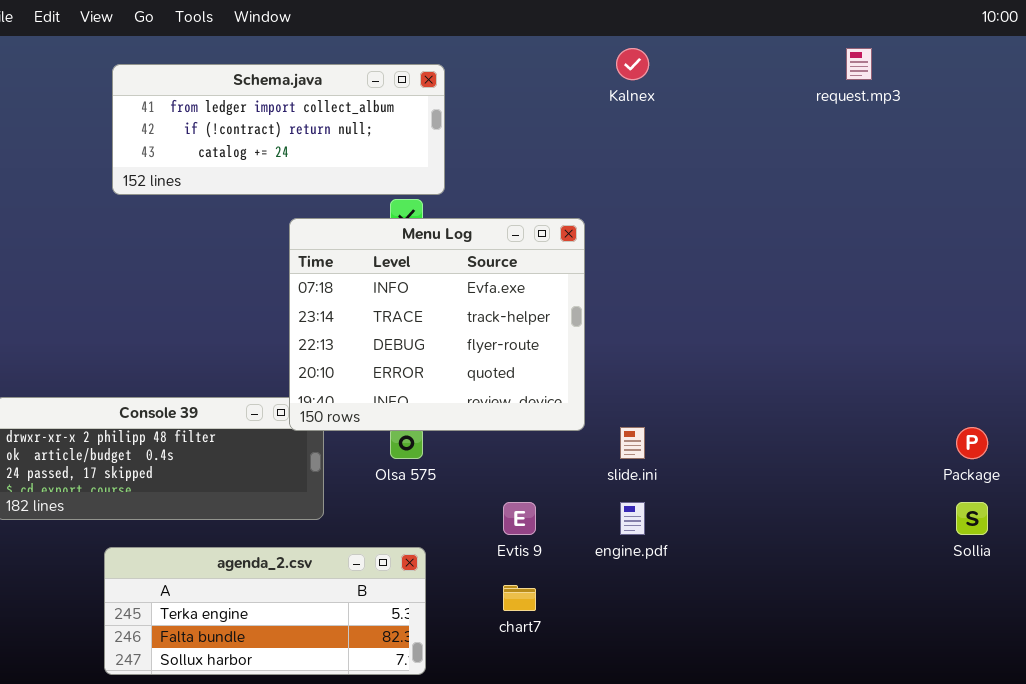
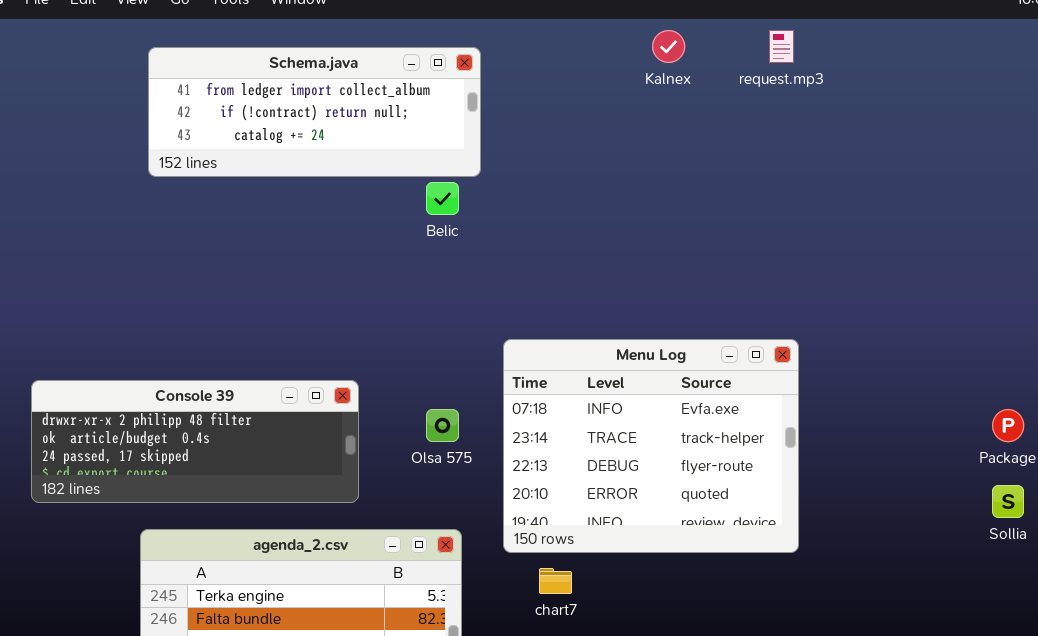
request.mp3: [846,48,872,80] -> [769,30,794,63], moved
Menu Log: [289,218,585,431] -> [503,339,799,553], moved

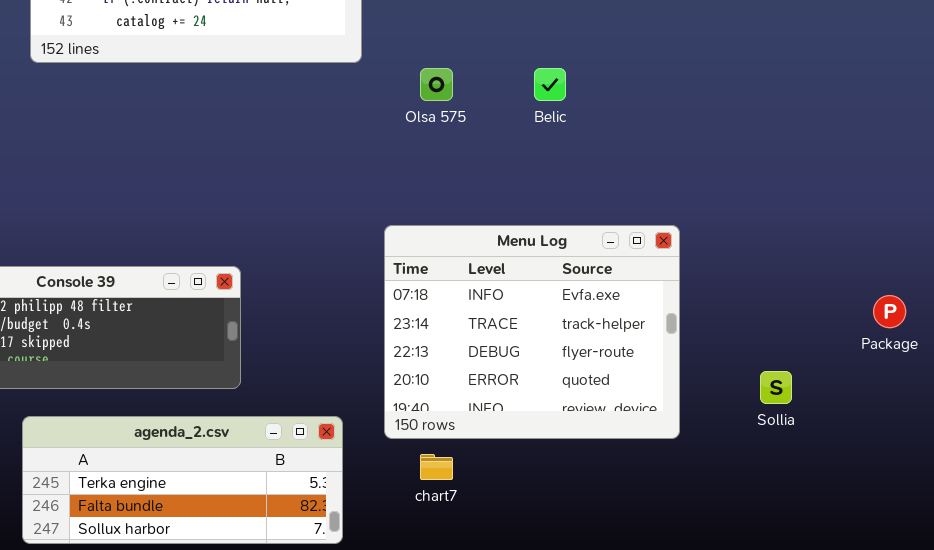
Belic: [426,182,459,215] -> [534,68,566,101], moved
Olsa 575: [426,409,459,442] -> [420,68,453,101], moved
Sollia: [992,485,1024,518] -> [760,371,792,404], moved

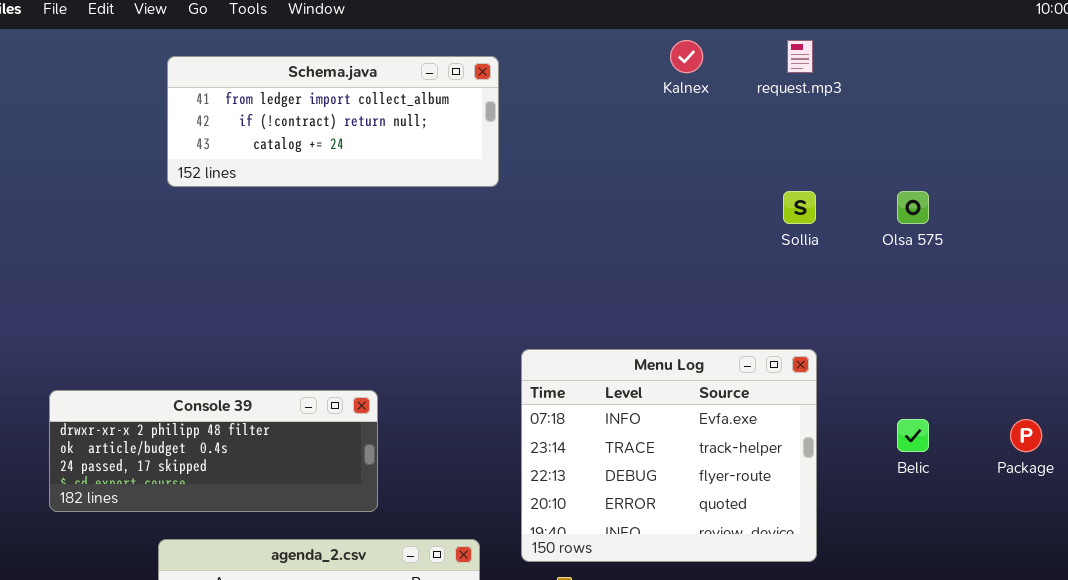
Olsa 575: [420,68,453,101] -> [897,191,929,224], moved
Belic: [534,68,566,101] -> [897,419,929,452], moved
Sollia: [760,371,792,404] -> [783,191,816,224], moved

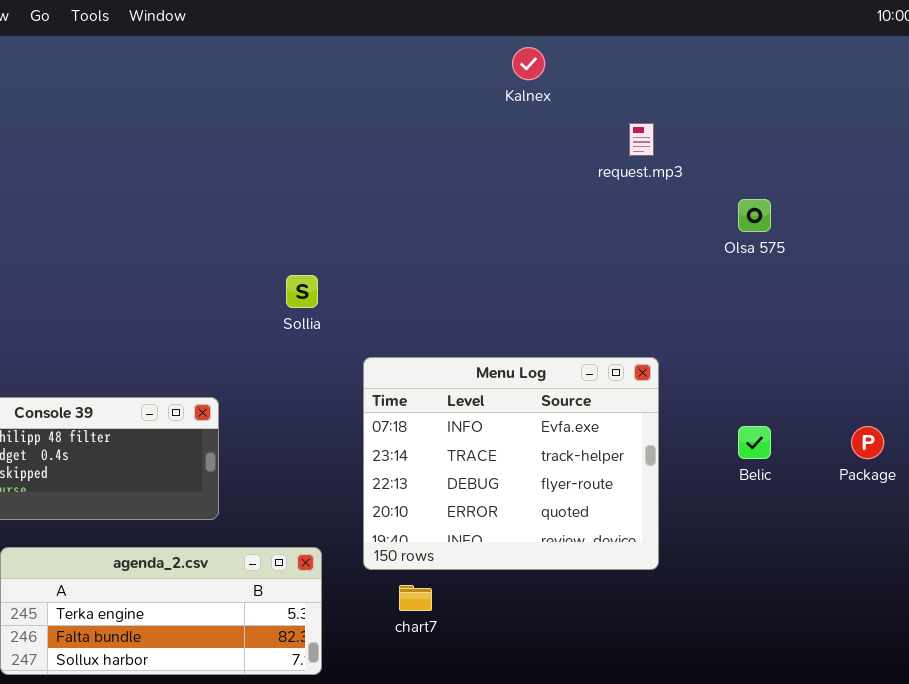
request.mp3: [787,40,813,73] -> [629,123,654,156], moved
Schema.java: [167,56,499,187] -> none, closed
Sollia: [783,191,816,224] -> [286,275,318,308], moved

